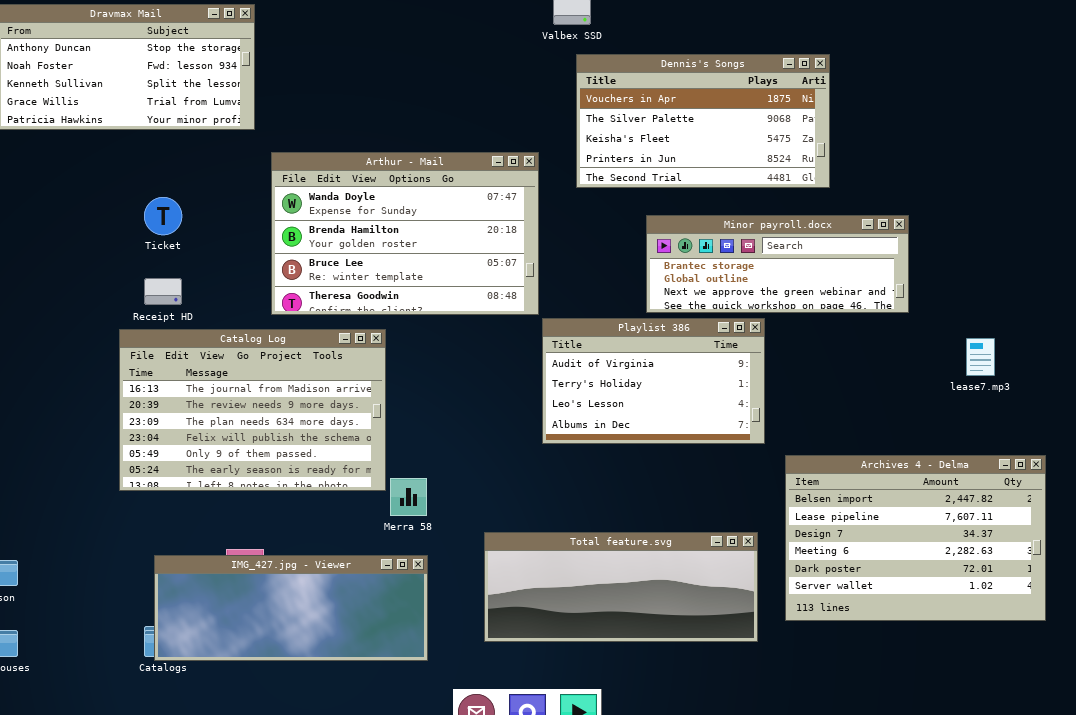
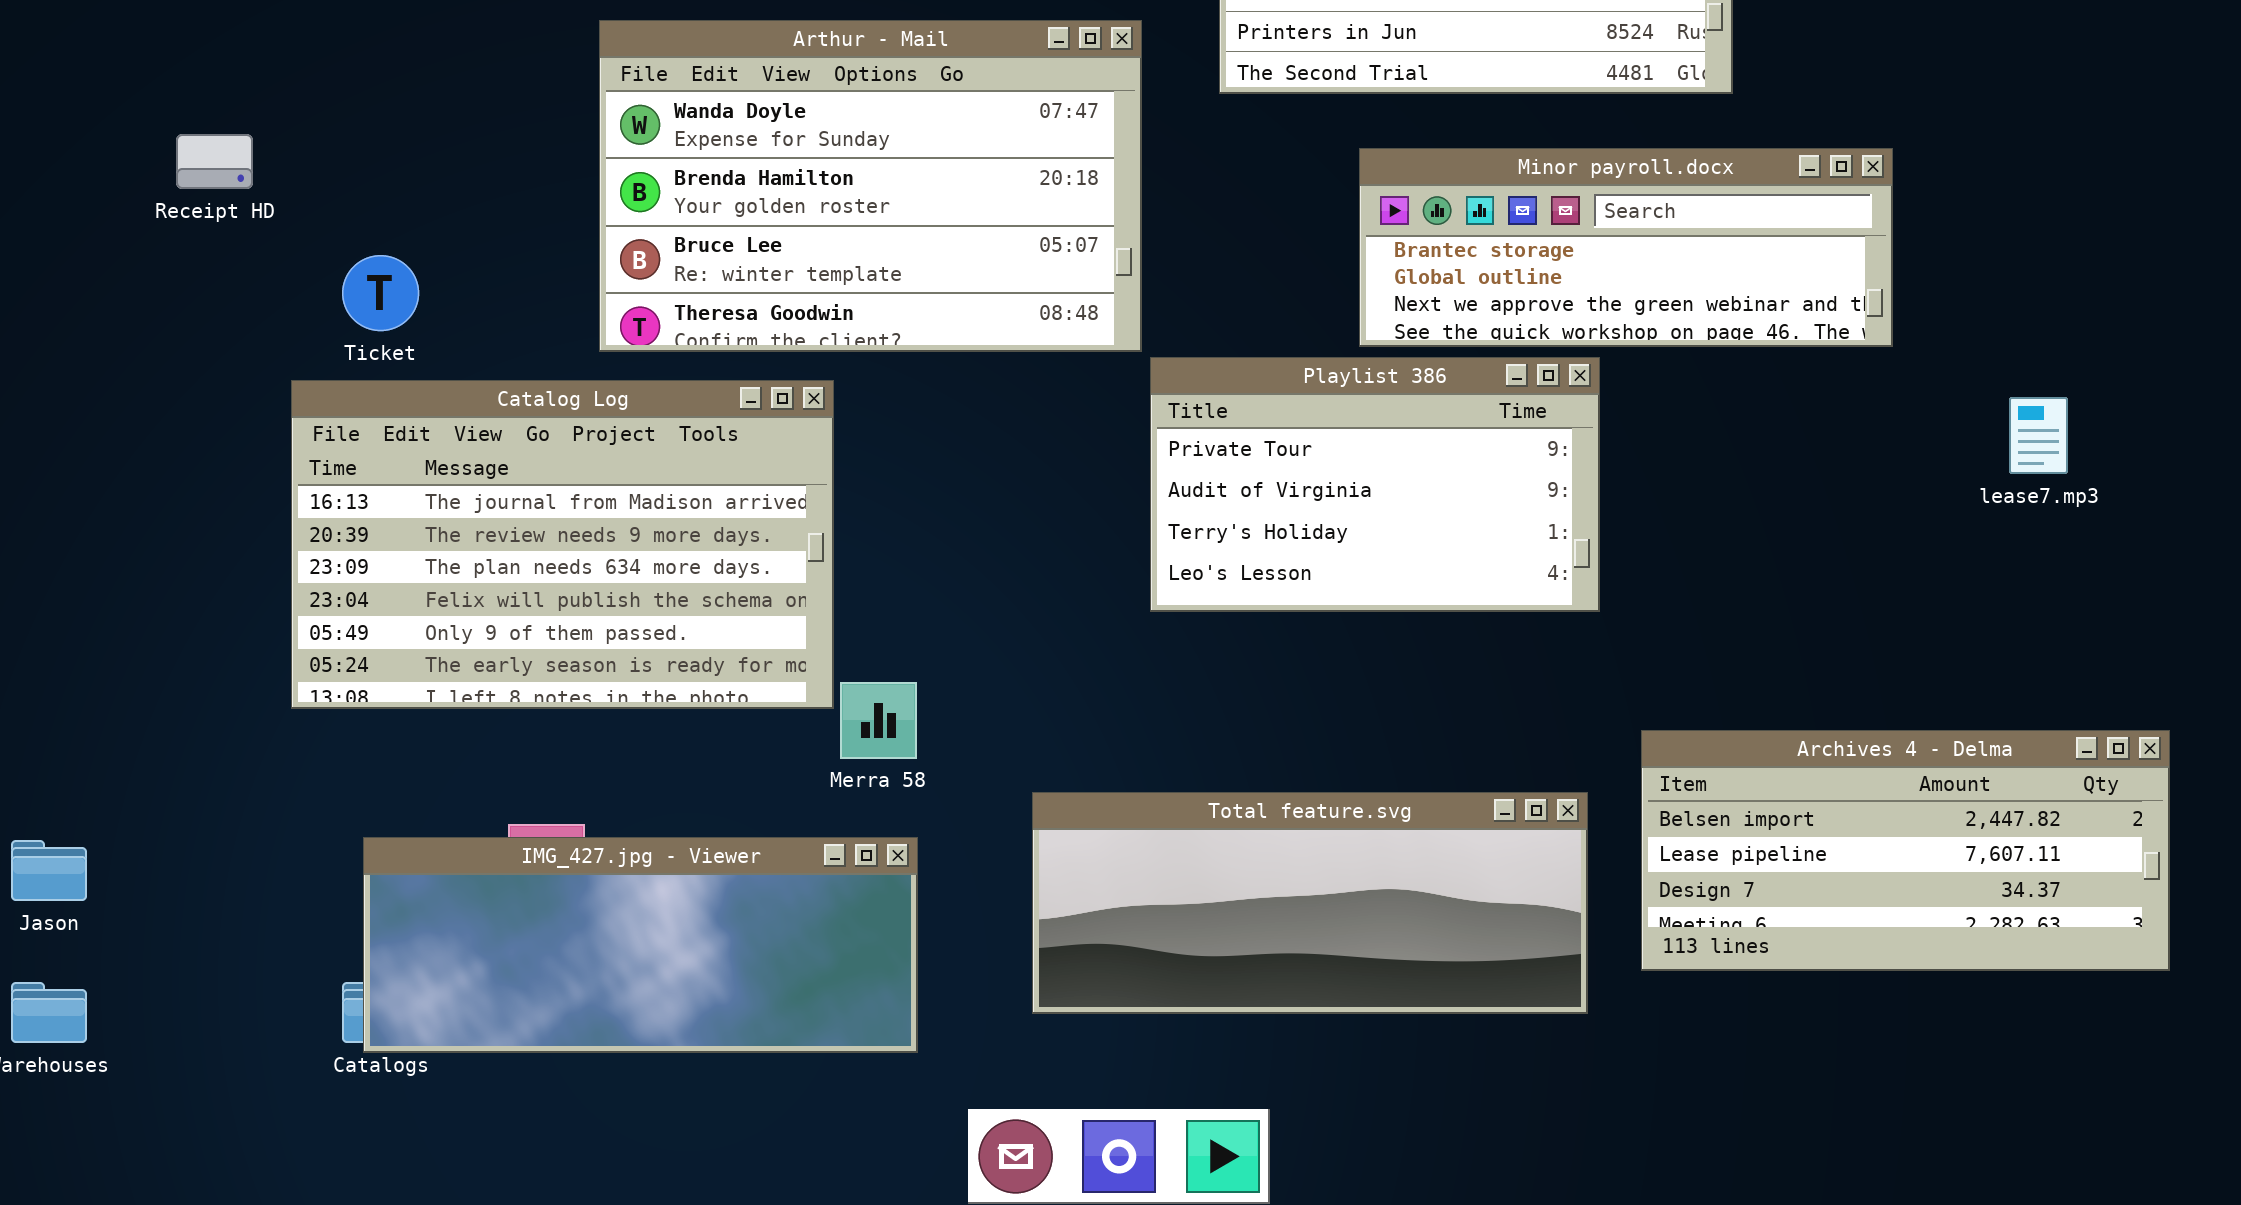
Ticket: [144,197,182,235] -> [342,255,419,331], moved
Receipt HD: [144,278,182,305] -> [176,134,253,189], moved
Playlist 386: [542,318,765,444] -> [1150,357,1600,612], scrolled up 1 row
Archives 4 - Delma: [785,455,1046,621] -> [1641,730,2170,971], resized

